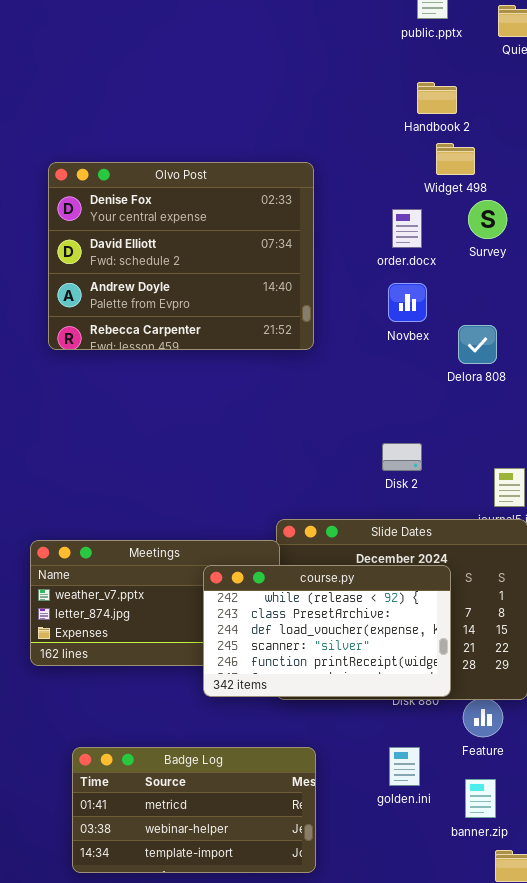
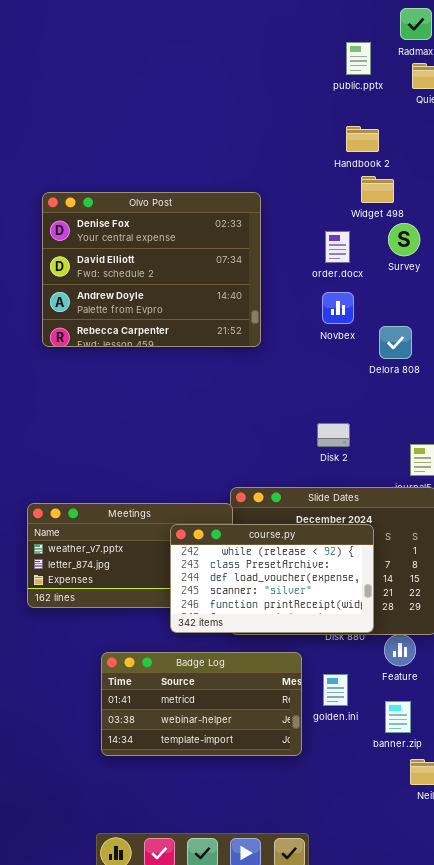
Badge Log: [72,747,316,873] -> [101,652,302,756], moved

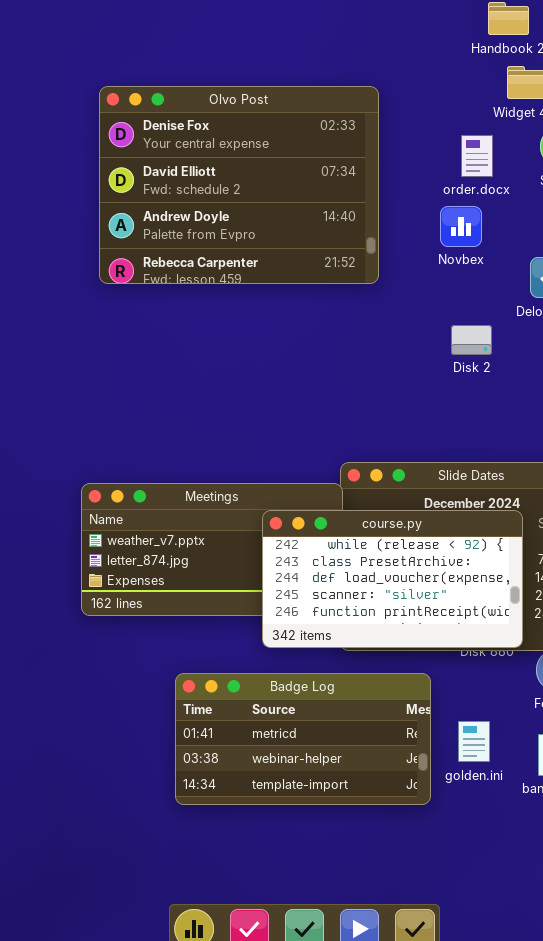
Novbex: [322,292,354,324] -> [440,206,482,247], moved
Disk 2: [317,423,350,447] -> [451,325,492,355], moved
golden.ini: [323,674,348,706] -> [458,721,490,762], moved

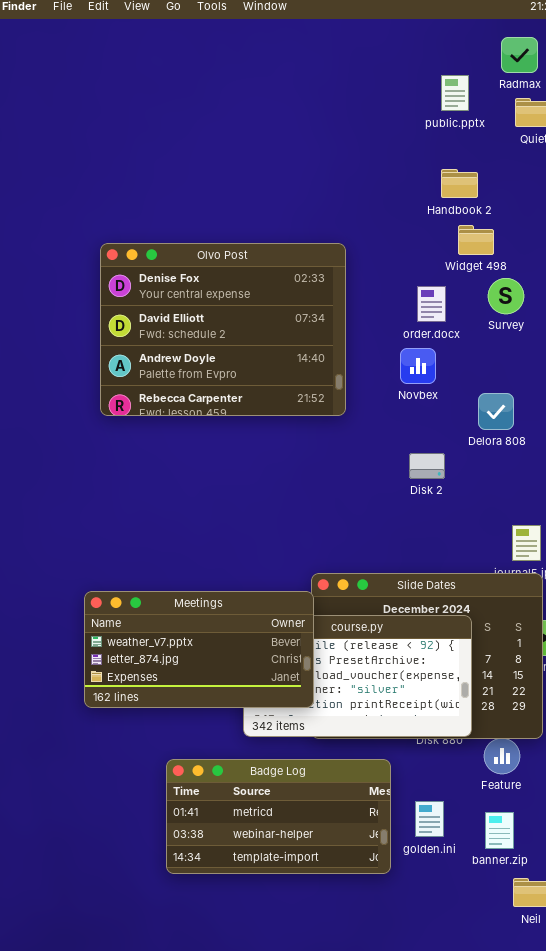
Meetings: [81,483,343,616] -> [84,591,314,708], raised

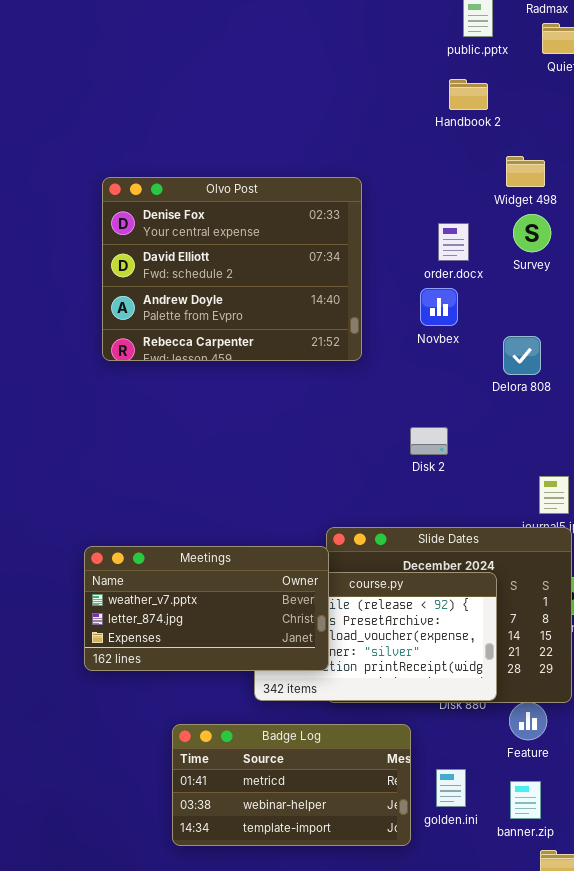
Handbook 2: [441,169,478,198] -> [449,79,488,110], moved
Widget 498: [458,225,494,255] -> [506,156,545,187], moved
Disk 2: [409,453,445,479] -> [410,427,448,455], moved

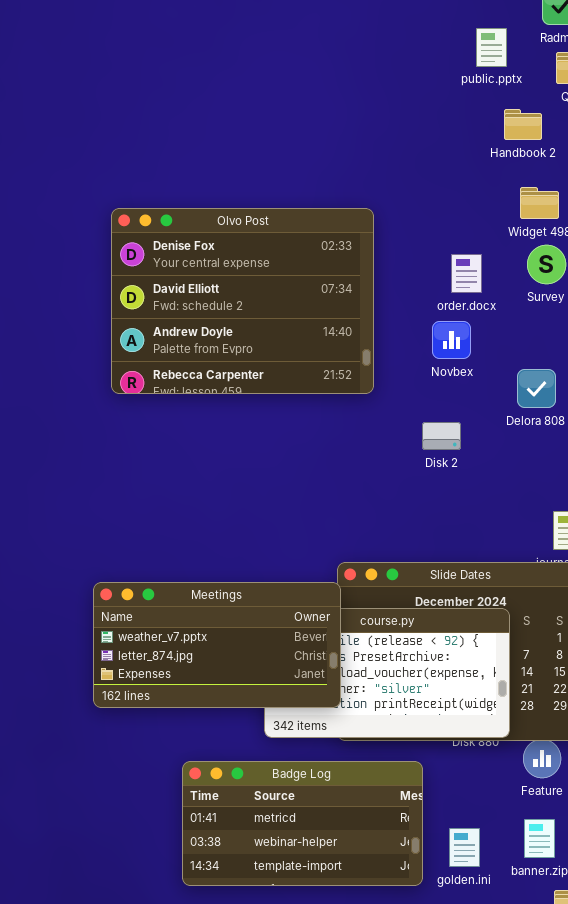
Handbook 2: [449,79,488,110] -> [504,109,542,140], moved
Disk 2: [410,427,448,455] -> [422,422,461,450], moved
golden.ini: [436,769,466,807] -> [449,828,480,867], moved

